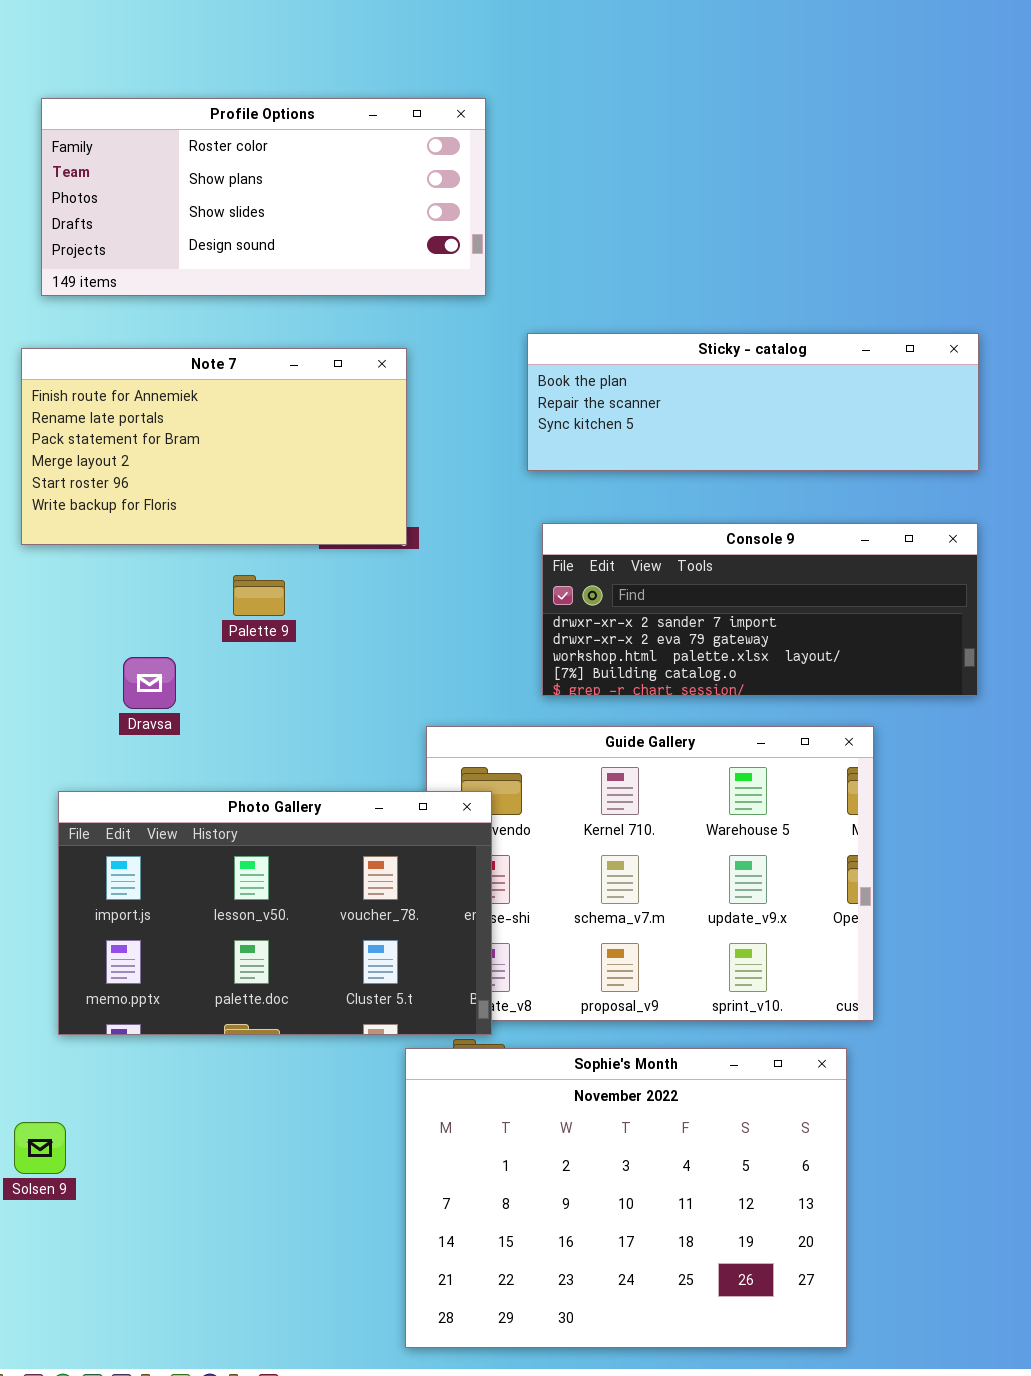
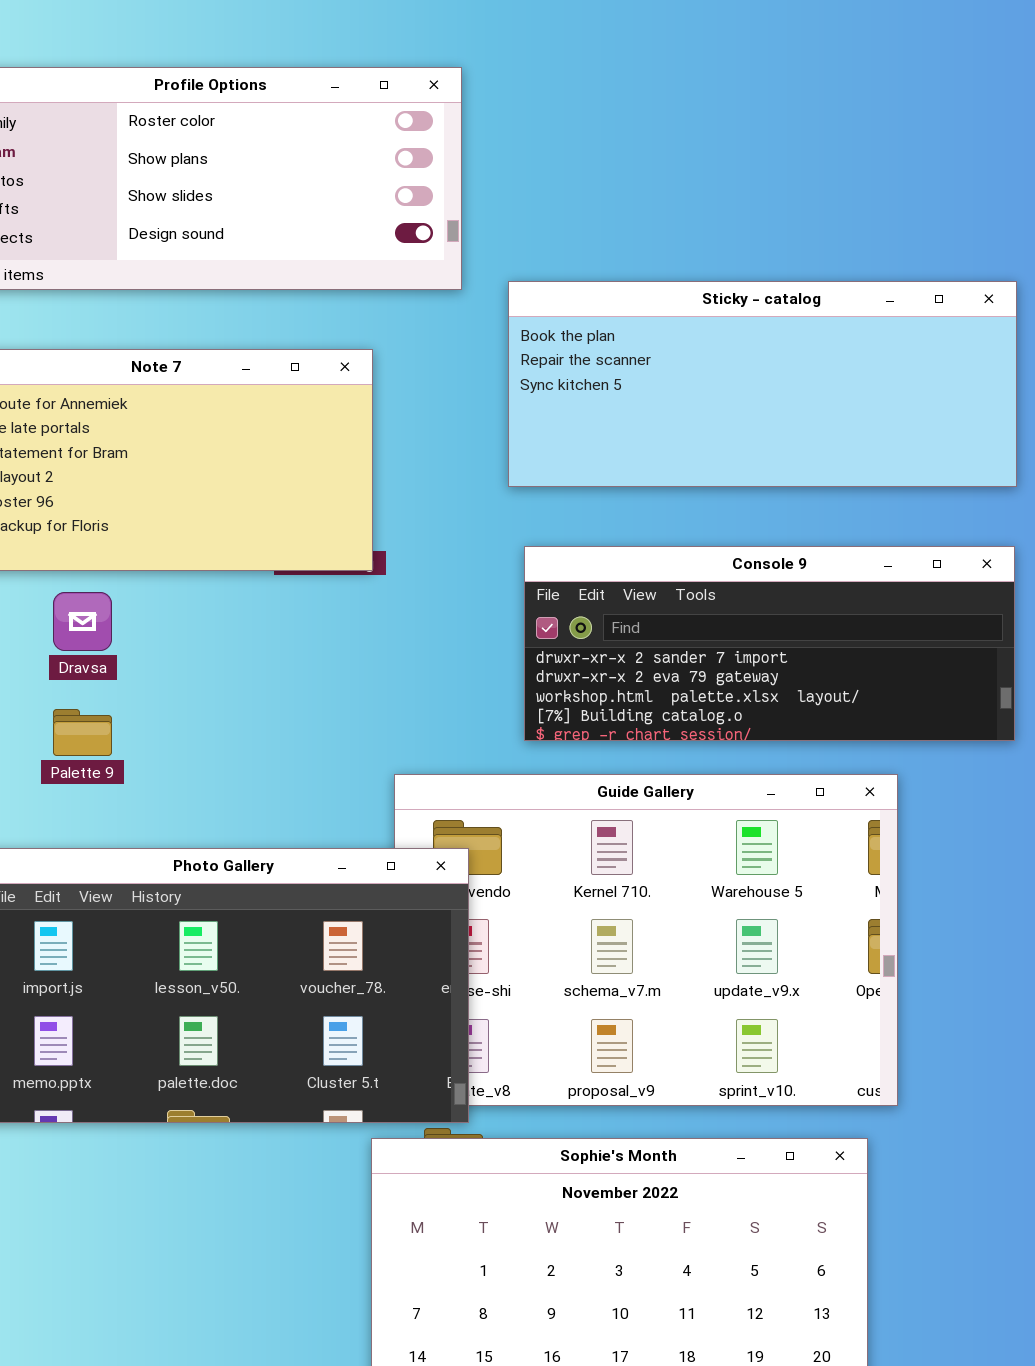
Sticky - catalog: [527,333,979,471] -> [508,281,1017,487], resized
Palette 9: [233,575,285,616] -> [53,709,112,756], moved
Dravsa: [123,657,176,709] -> [53,592,112,651], moved

